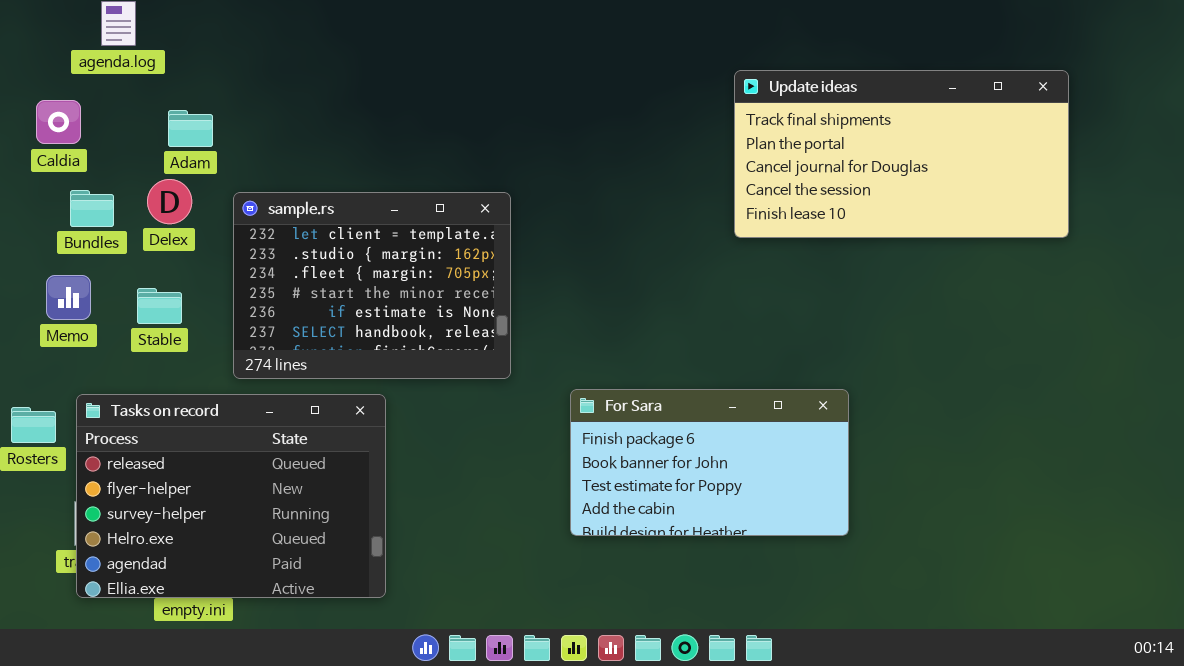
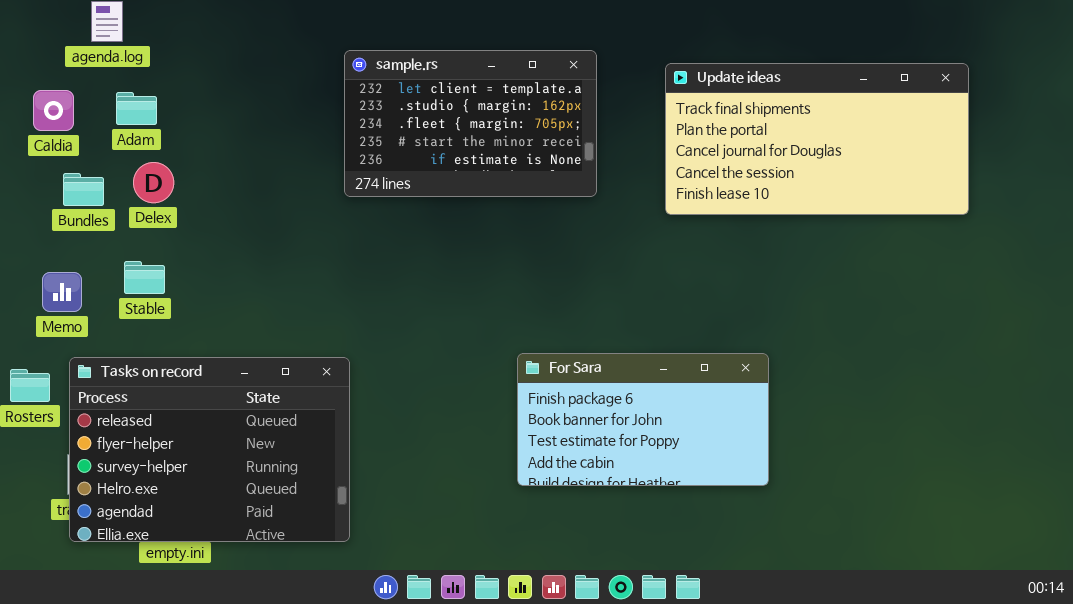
Adam: [168,110,213,147] -> [116,92,157,125], moved
sample.rs: [233,192,511,379] -> [344,50,597,197], moved, resized
Memo: [46,275,91,320] -> [42,272,82,312], moved

